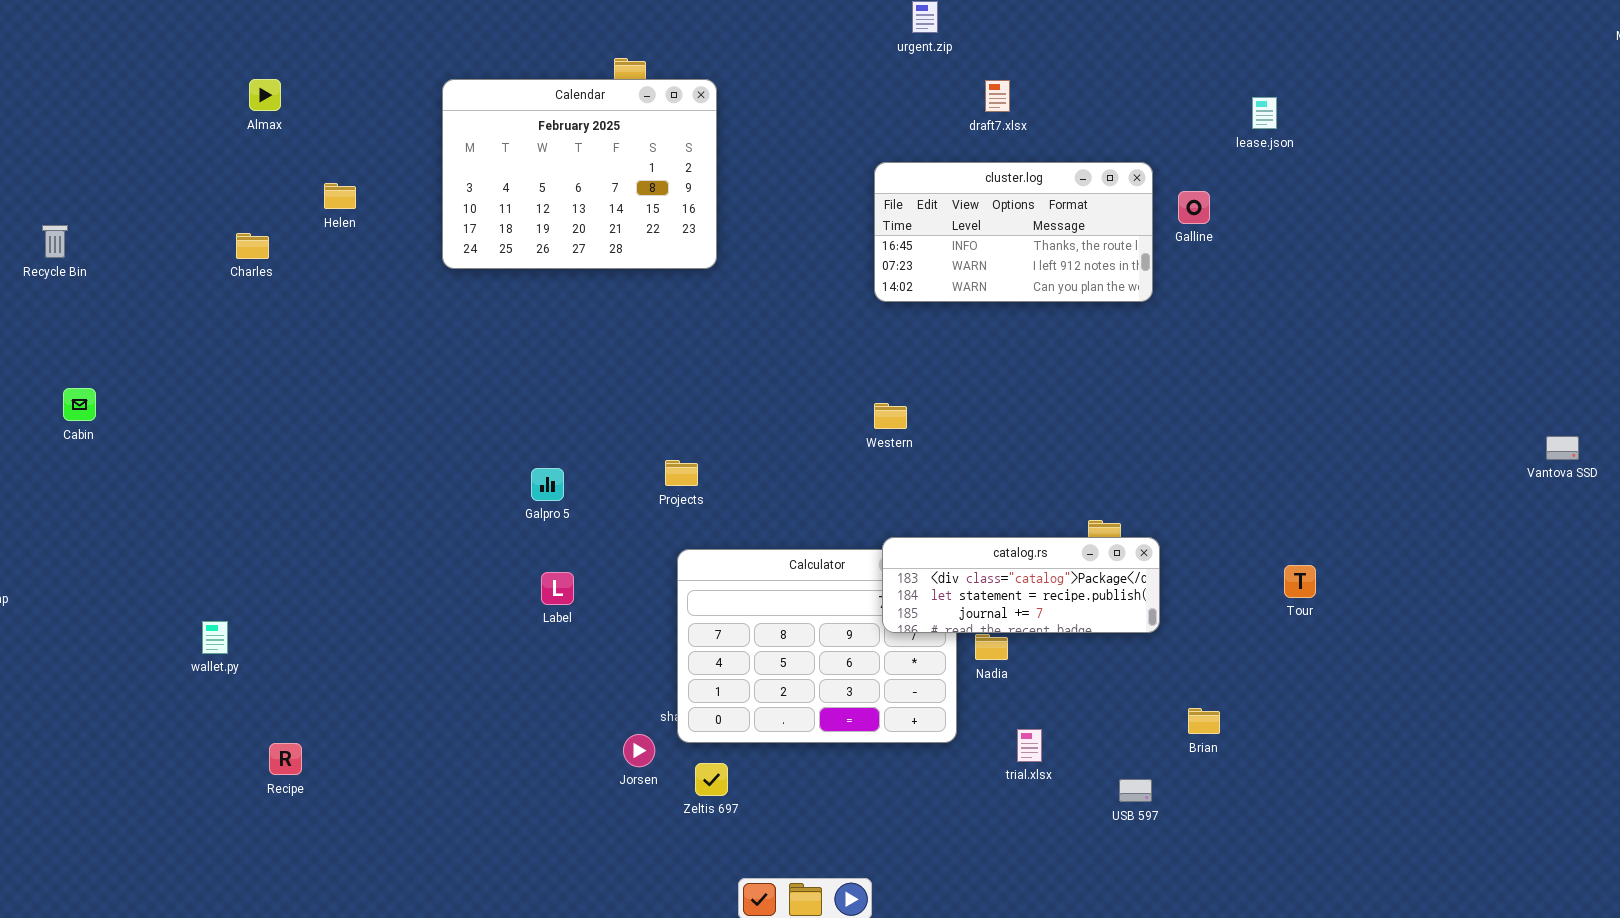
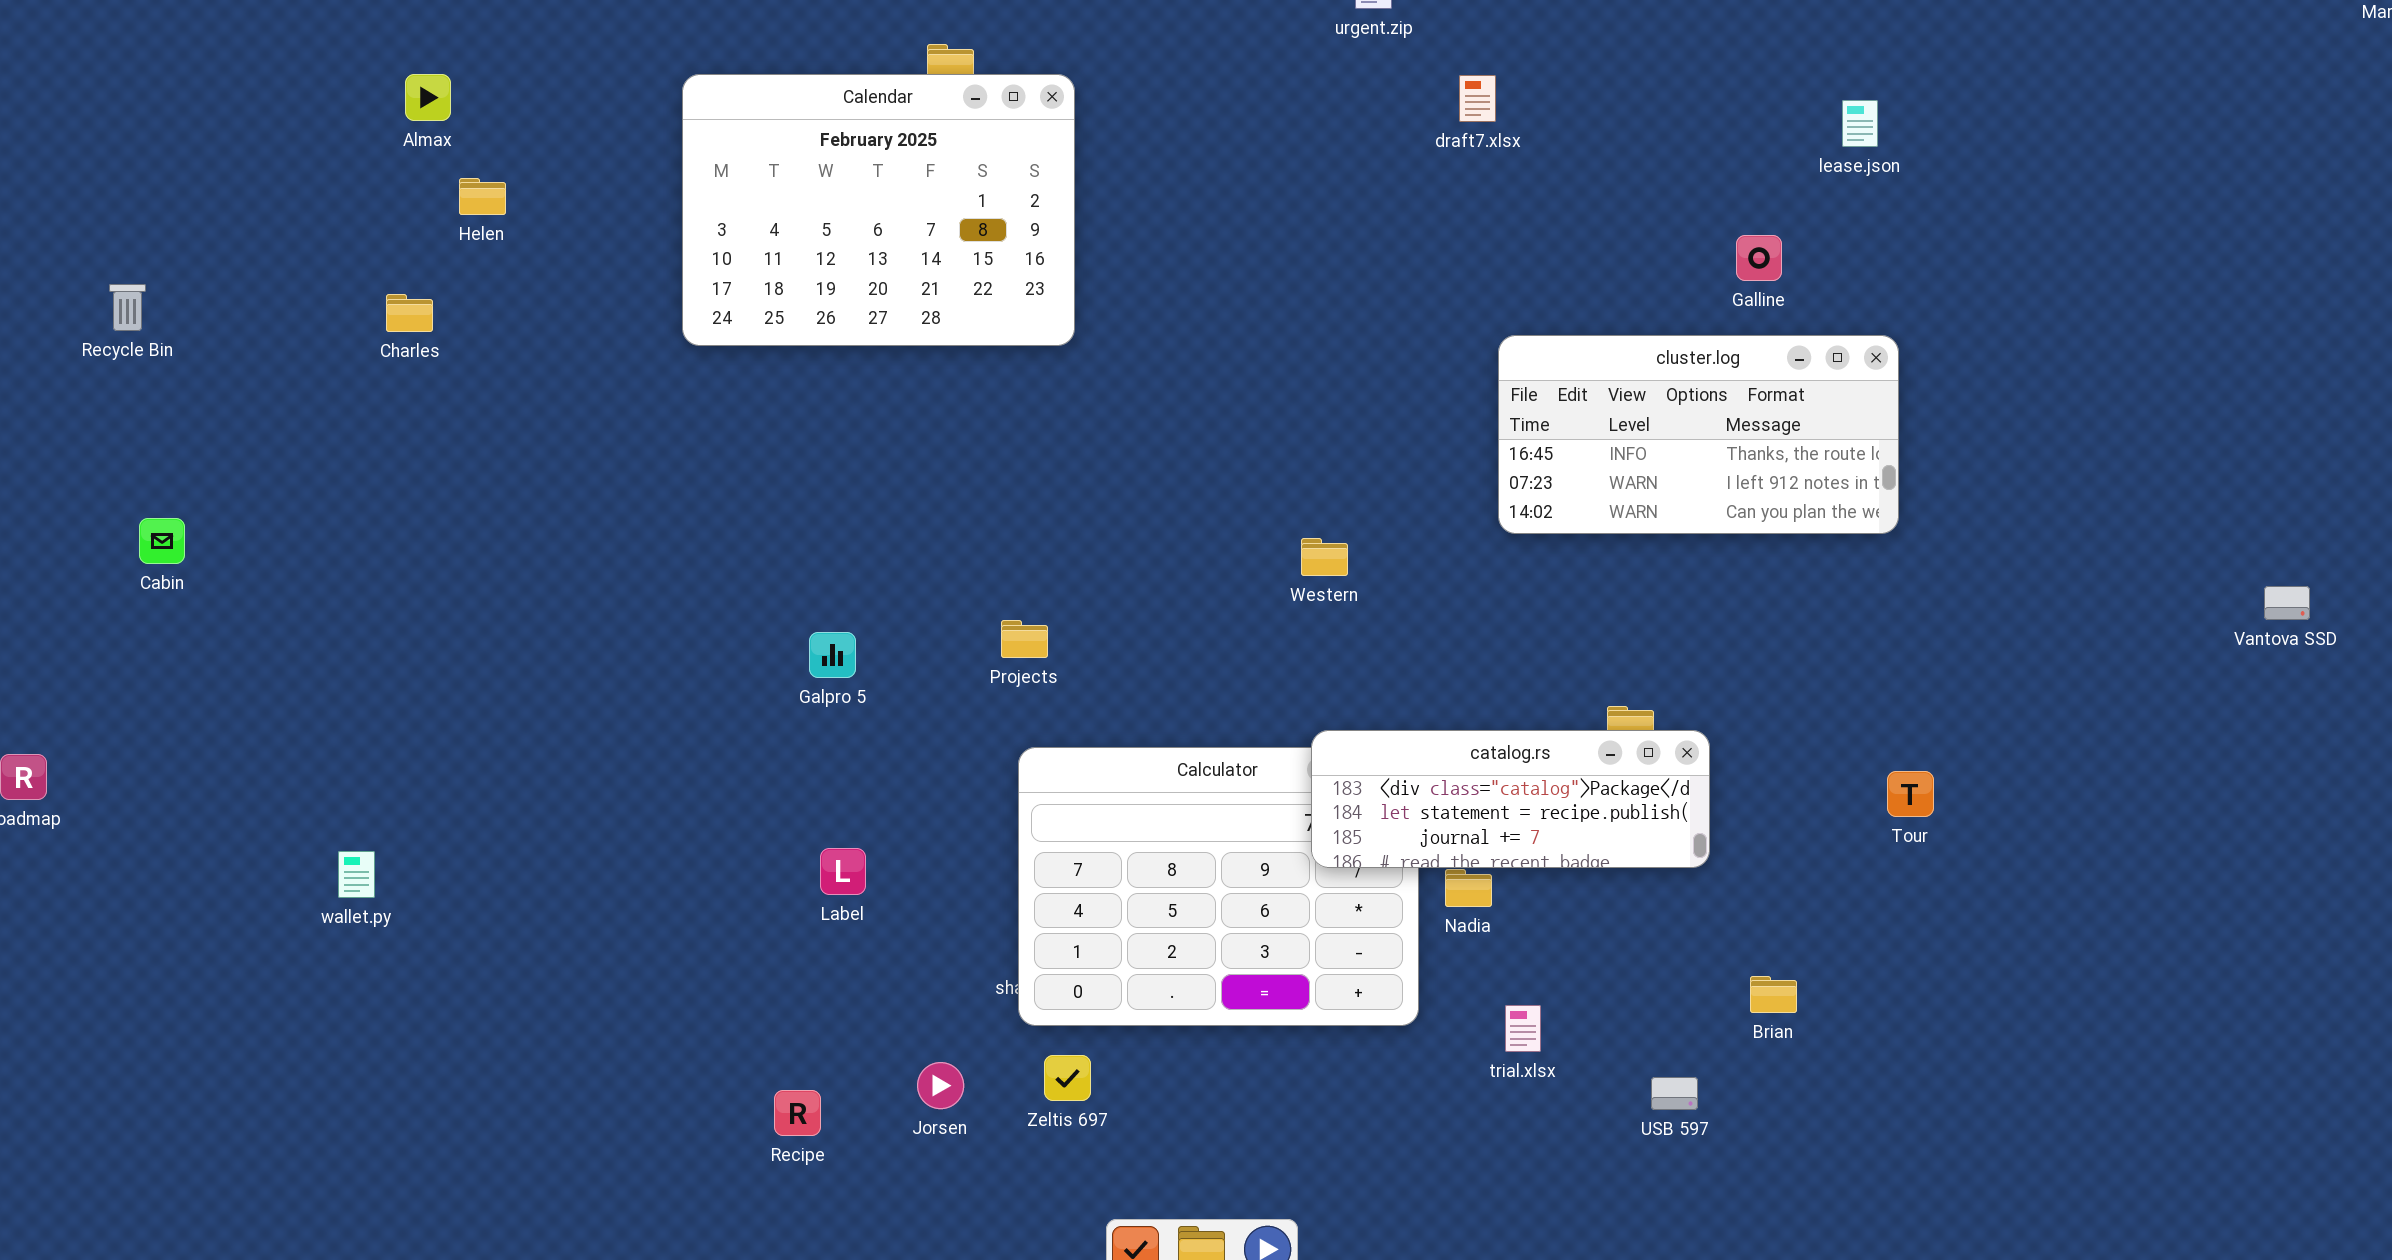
cluster.log: [874,162,1153,302] -> [1498,335,1899,534], moved
Helen: [324,183,356,209] -> [459,178,506,215], moved
Label: [541,572,574,605] -> [820,848,866,895], moved
Jorsen: [623,734,655,767] -> [917,1062,964,1109], moved
Recipe: [269,743,302,775] -> [774,1090,821,1136], moved

